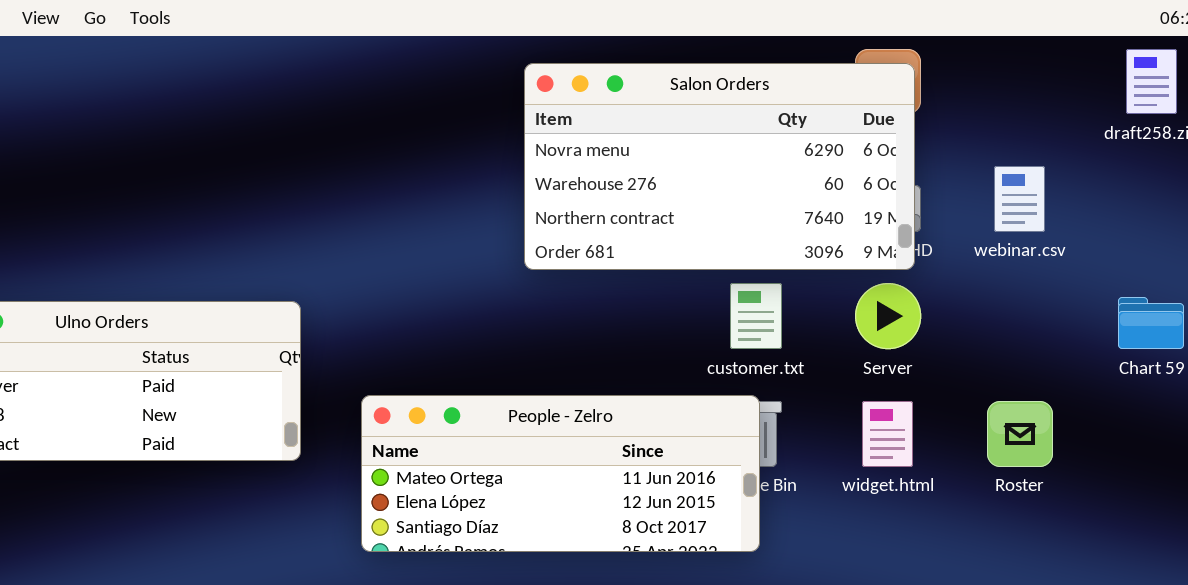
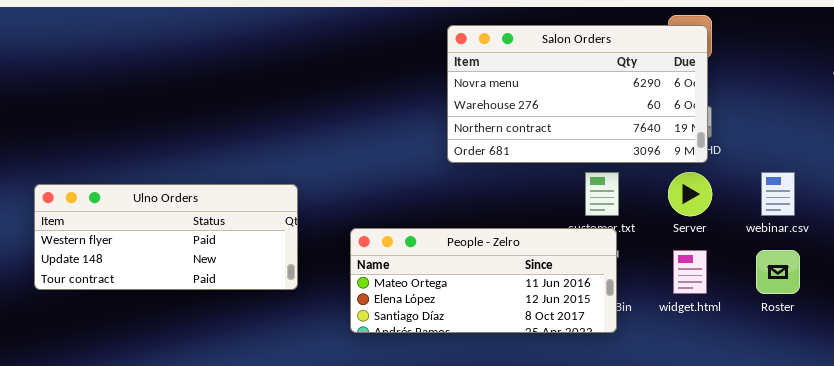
webinar.csv: [994,166,1045,232] -> [761,172,795,216], moved
People - Zelro: [361,395,760,552] -> [350,228,617,333], moved

